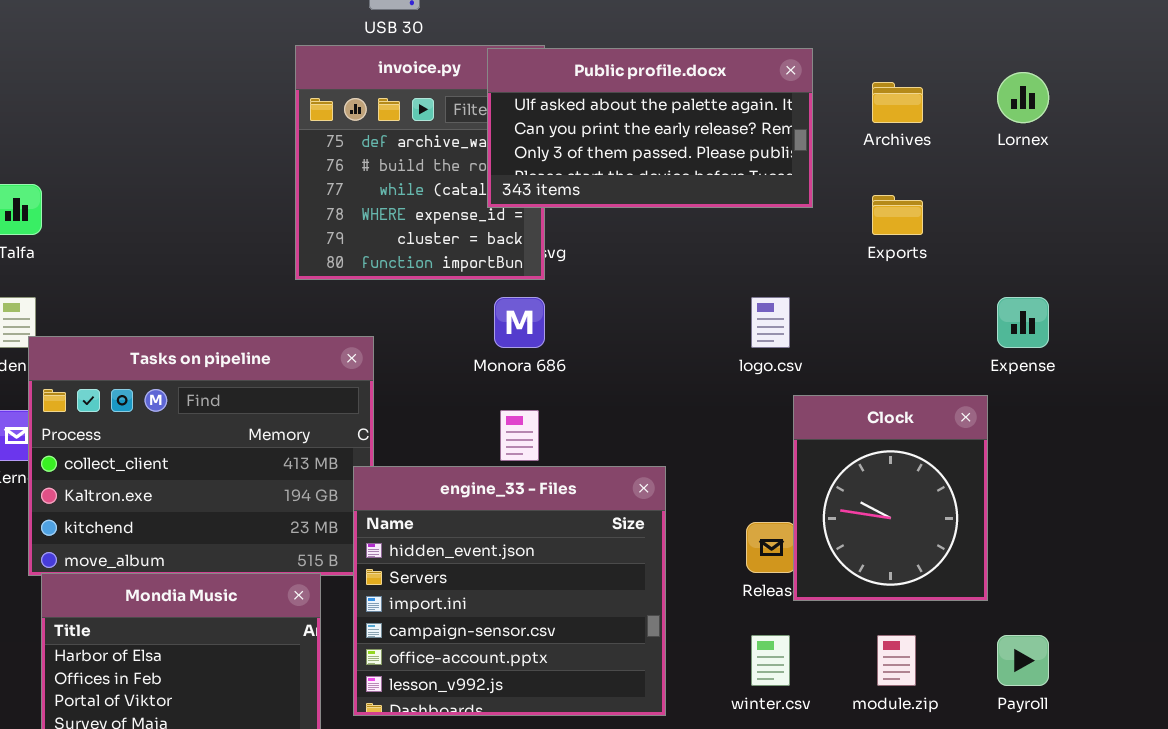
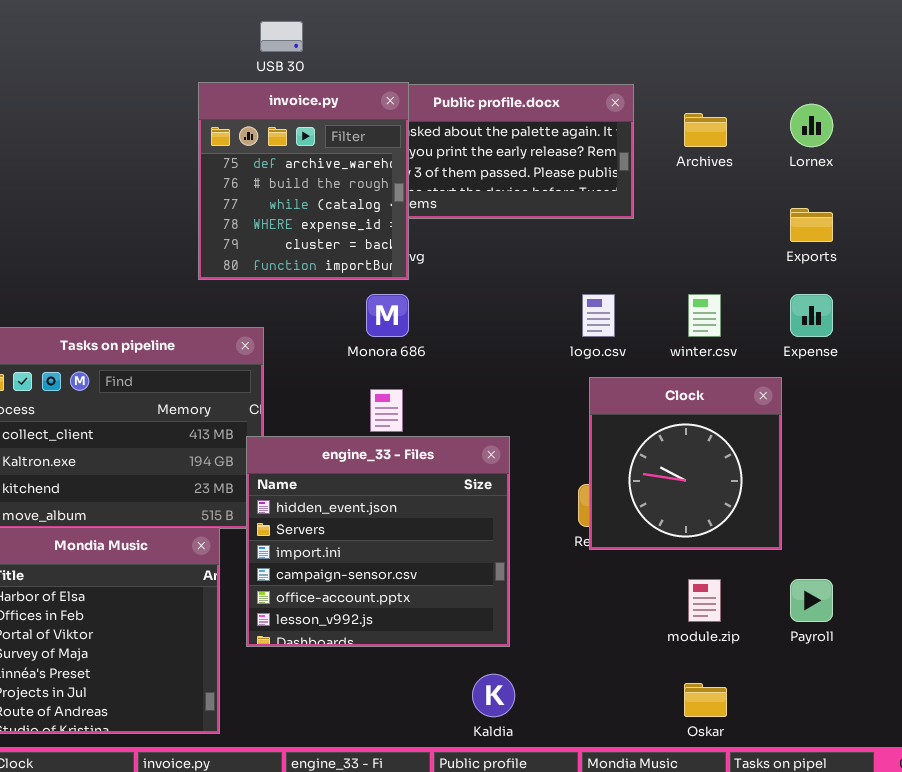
invoice.py: [295,45,545,280] -> [198,82,409,280], raised
Exports: [872,195,923,235] -> [790,208,833,242], moved
Clock: [793,395,988,601] -> [589,377,782,550], resized
winter.csv: [751,635,790,686] -> [688,294,721,337], moved

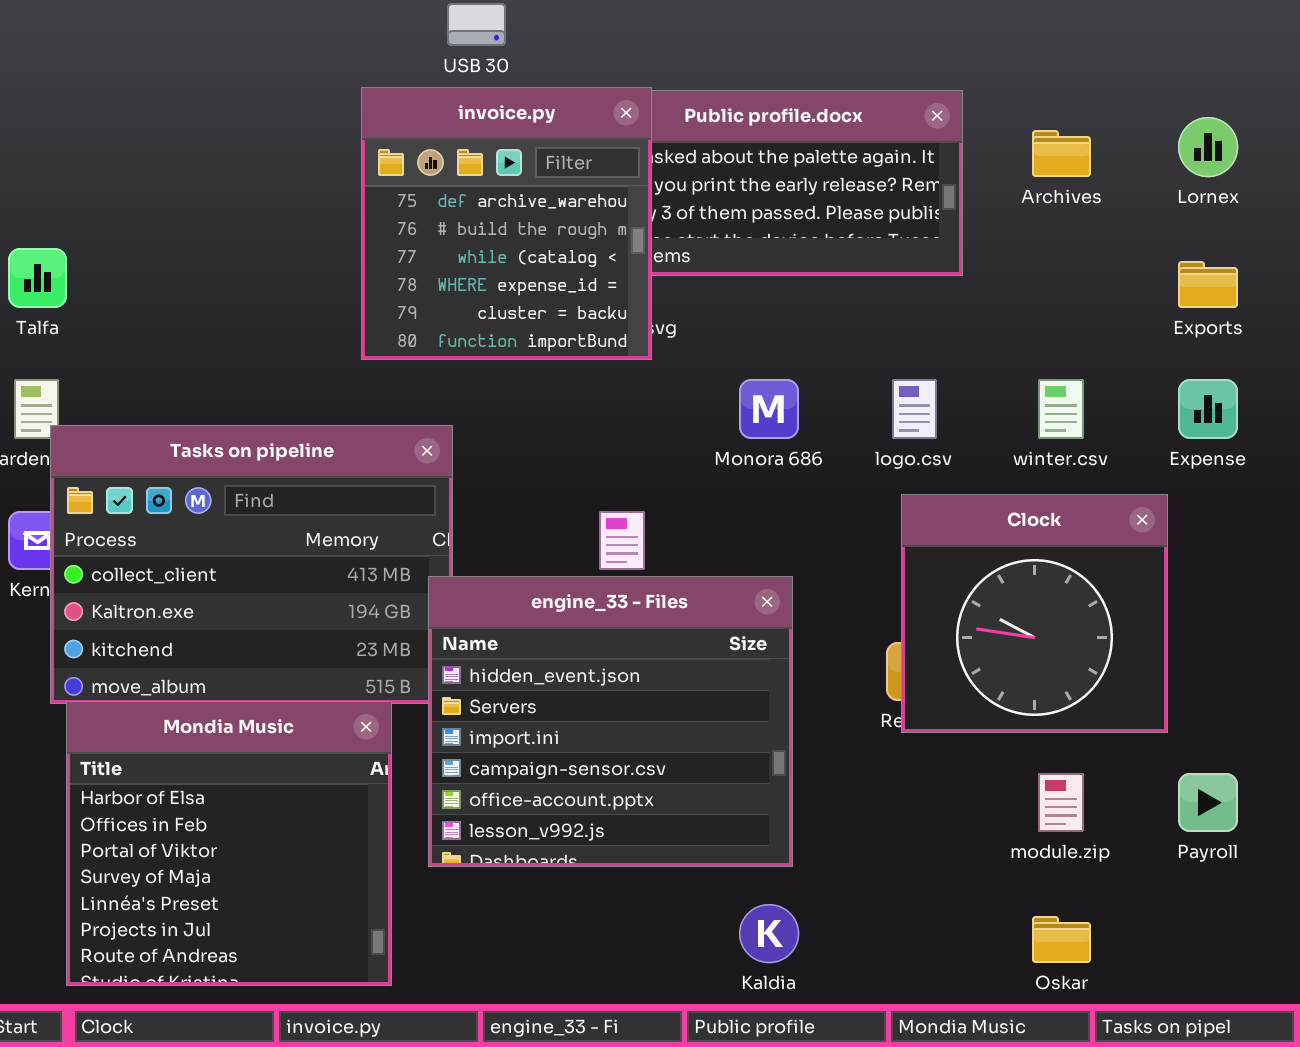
Monora 686: [366,294,409,337] -> [739,379,799,439], moved

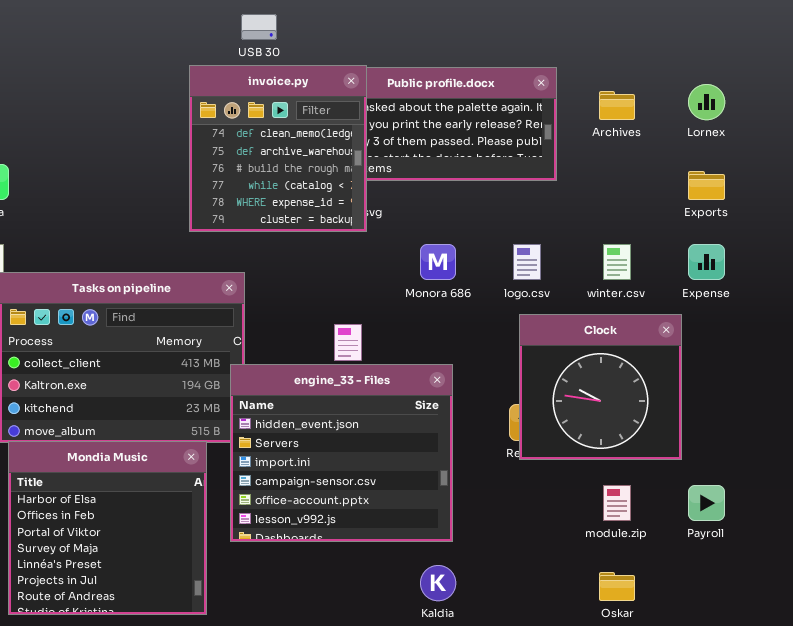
invoice.py: [361,87,652,360] -> [189,65,367,232], scrolled up 1 row

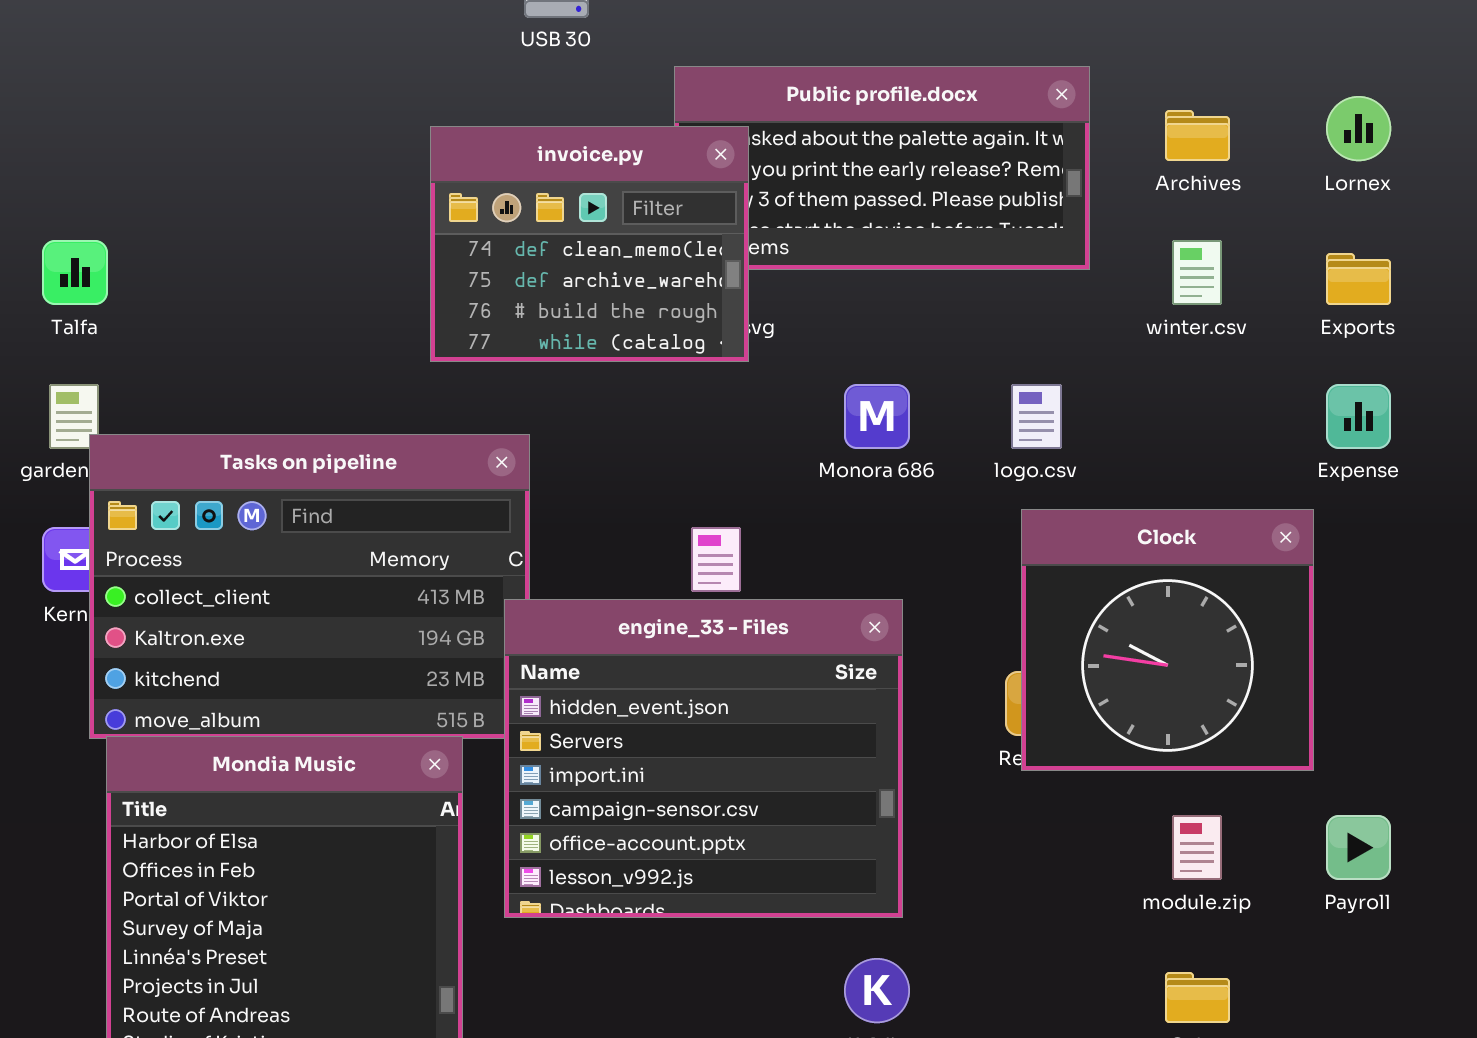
invoice.py: [189,65,367,232] -> [430,126,749,362], resized
winter.csv: [603,244,631,280] -> [1172,240,1222,305], moved

